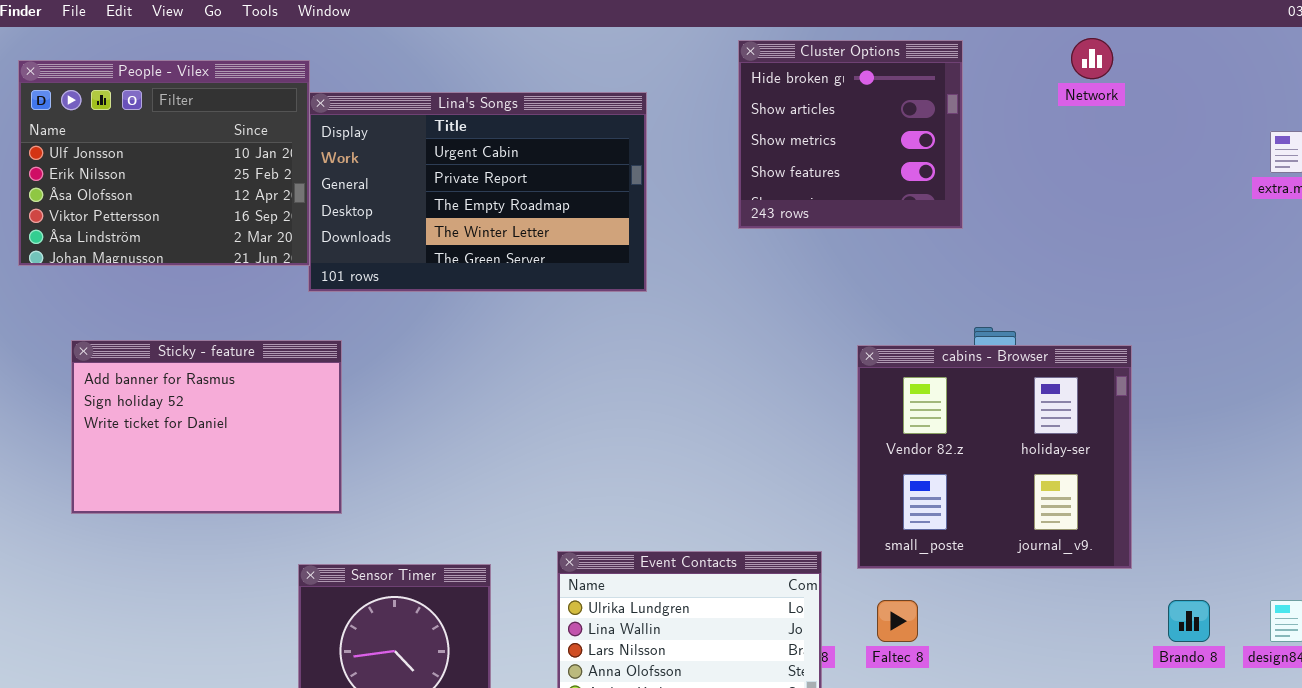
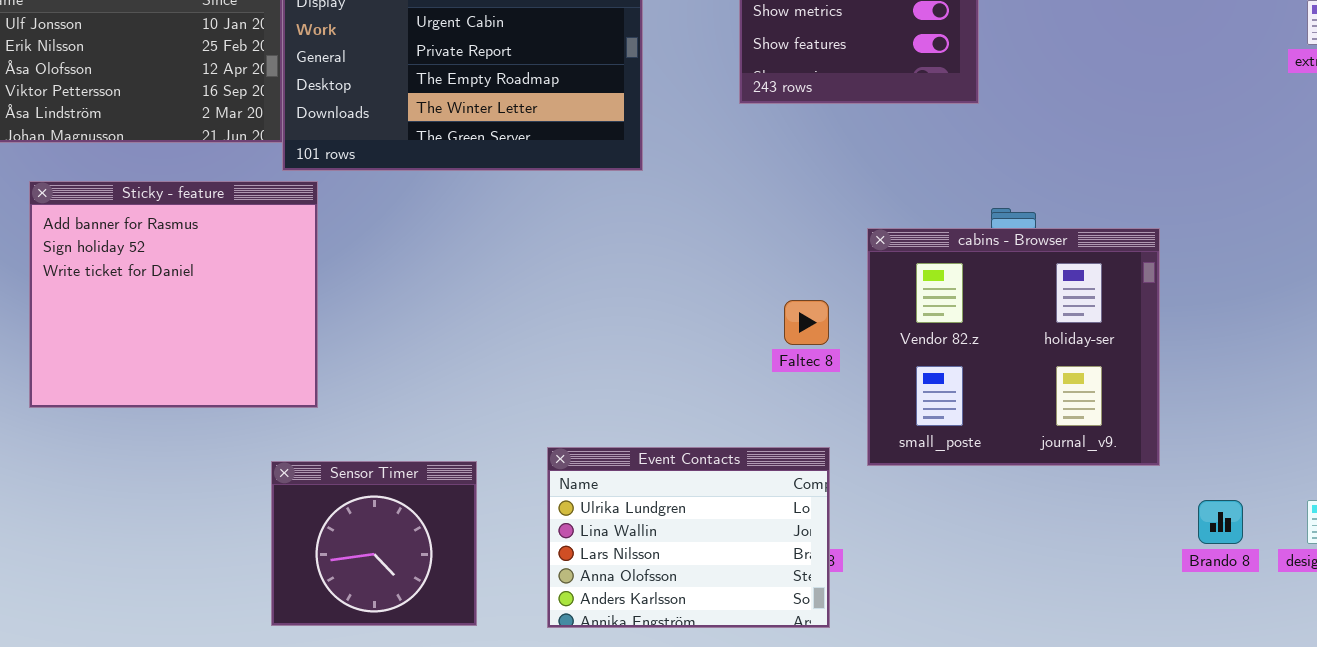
Sticky - feature: [71,340,342,514] -> [29,181,318,408], resized
Faltec 8: [877,600,918,642] -> [784,300,829,345], moved

